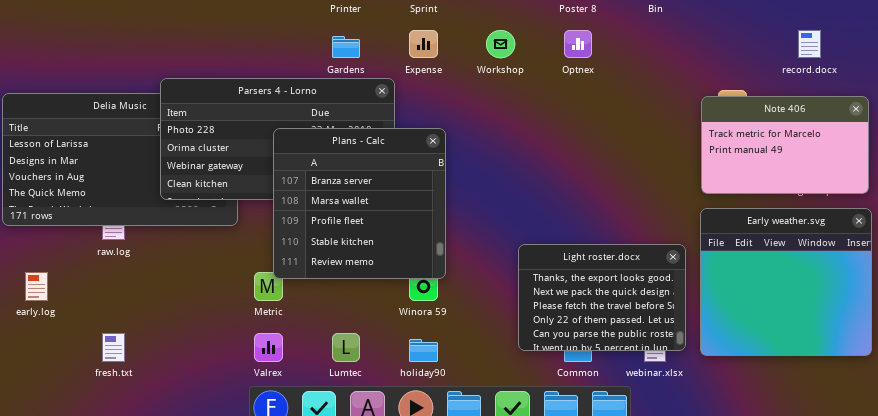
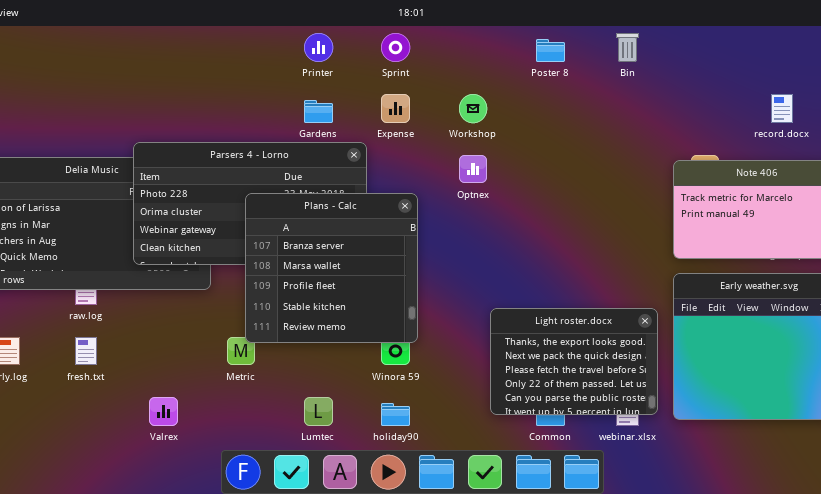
Optnex: [564,30,592,58] -> [459,155,487,183], moved
fresh.txt: [102,333,125,362] -> [75,337,97,365], moved
Valrex: [254,333,283,362] -> [149,397,178,426], moved

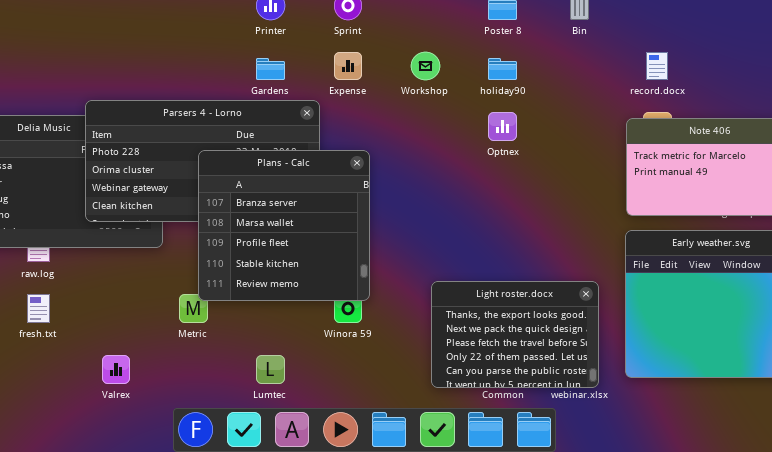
record.docx: [771,94,793,123] -> [646,52,668,80], moved
Optnex: [459,155,487,183] -> [488,112,517,141], moved
Light roster.docx: [490,308,658,415] -> [431,281,599,388], moved
holiday90: [381,403,410,426] -> [488,58,517,80], moved

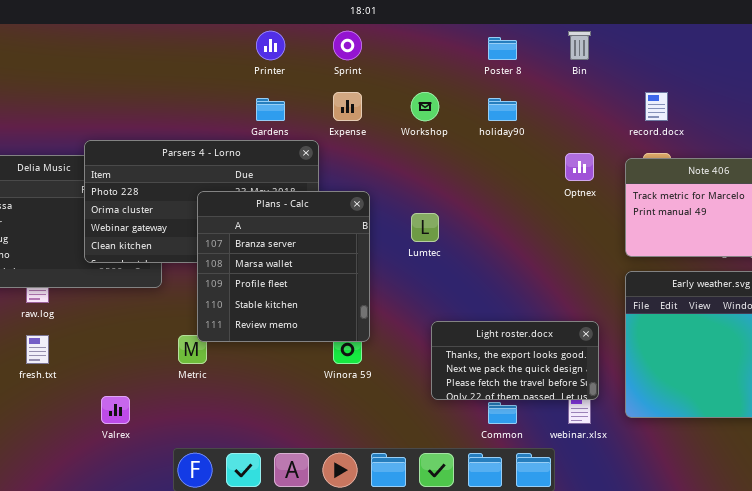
Optnex: [488,112,517,141] -> [565,153,594,181], moved
Light roster.docx: [431,281,599,388] -> [431,321,599,400], resized
Lumtec: [256,355,285,384] -> [411,213,439,242], moved

